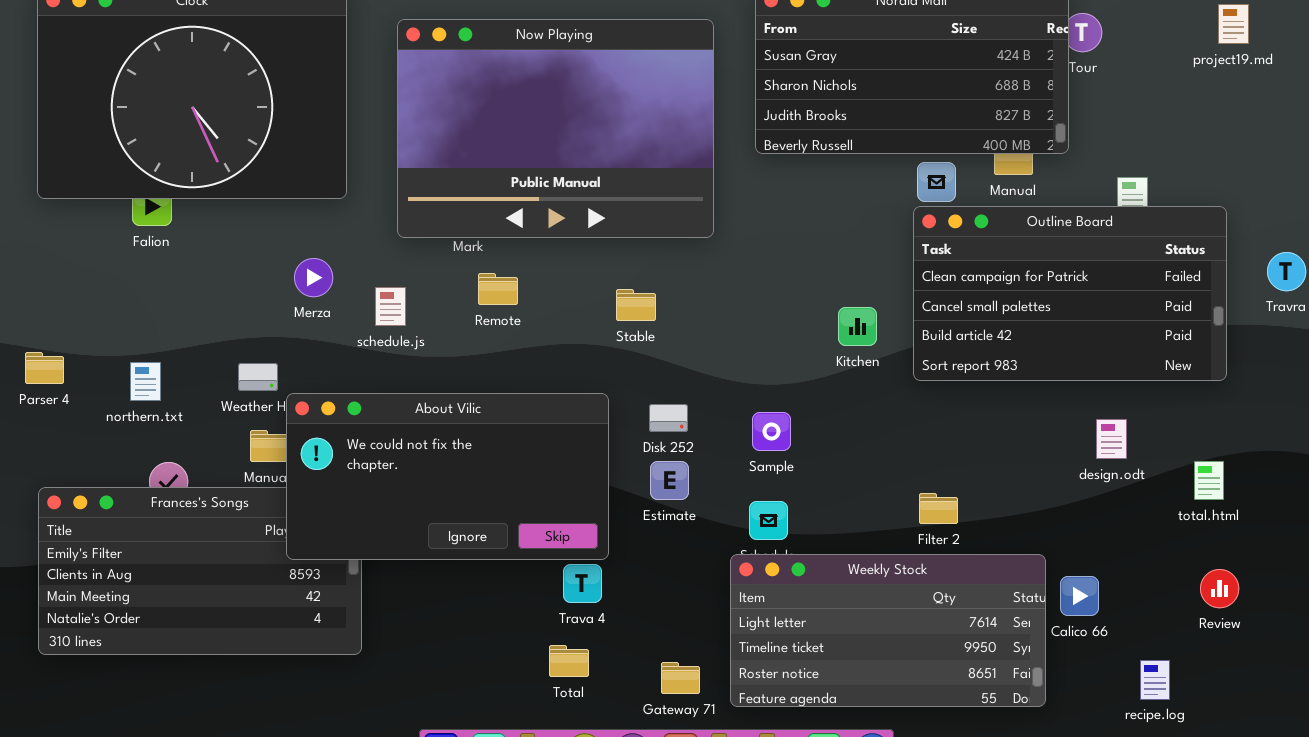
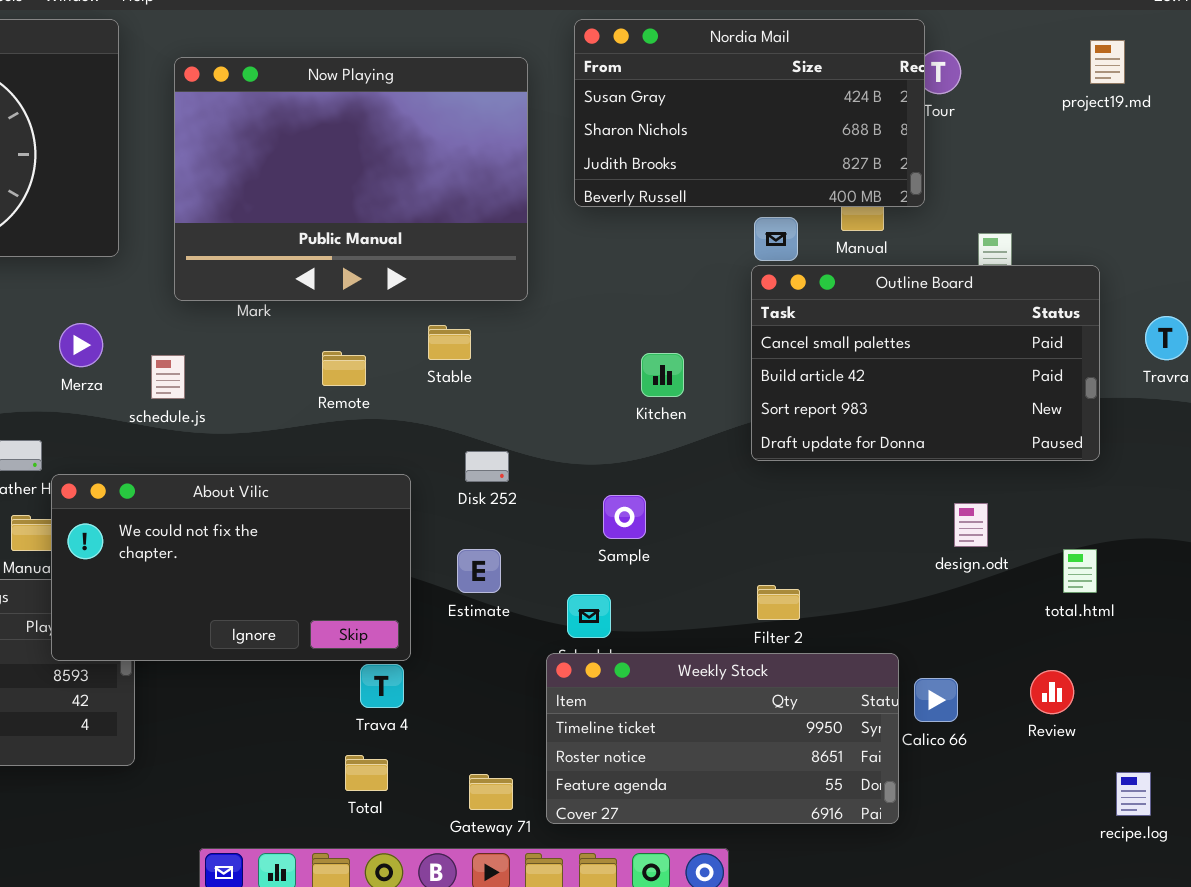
Outline Board: [913,206,1227,381] -> [751,265,1100,461], scrolled down 1 row
Remote: [478,273,518,305] -> [322,351,366,386], moved
Stable: [616,289,656,321] -> [428,325,471,360], moved
Kitchen: [838,307,877,346] -> [641,353,684,397], moved
Disk 252: [649,404,688,432] -> [465,451,509,482], moved
Sample: [752,412,791,451] -> [603,495,646,539], moved
Weekly Stock: [730,554,1046,707] -> [546,653,899,824], scrolled down 1 row
Review: [1200,569,1239,608] -> [1030,670,1074,714], moved
recipe.log: [1140,660,1170,700] -> [1116,772,1151,816], moved

